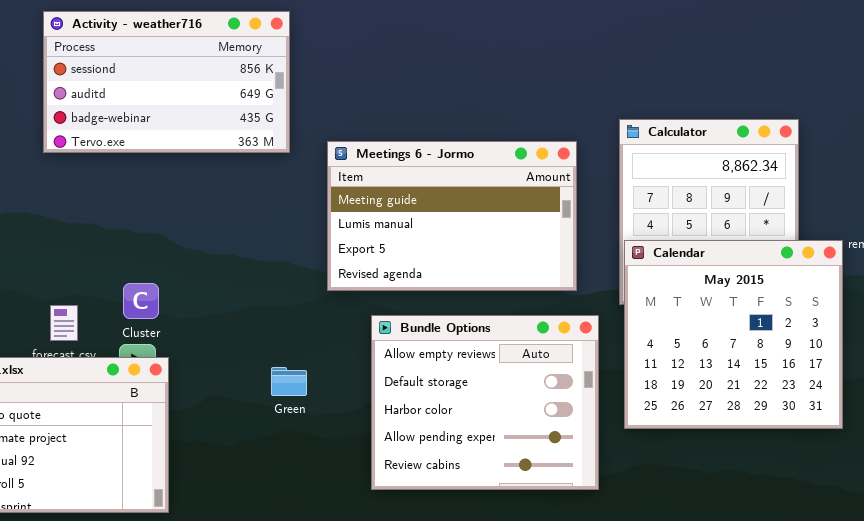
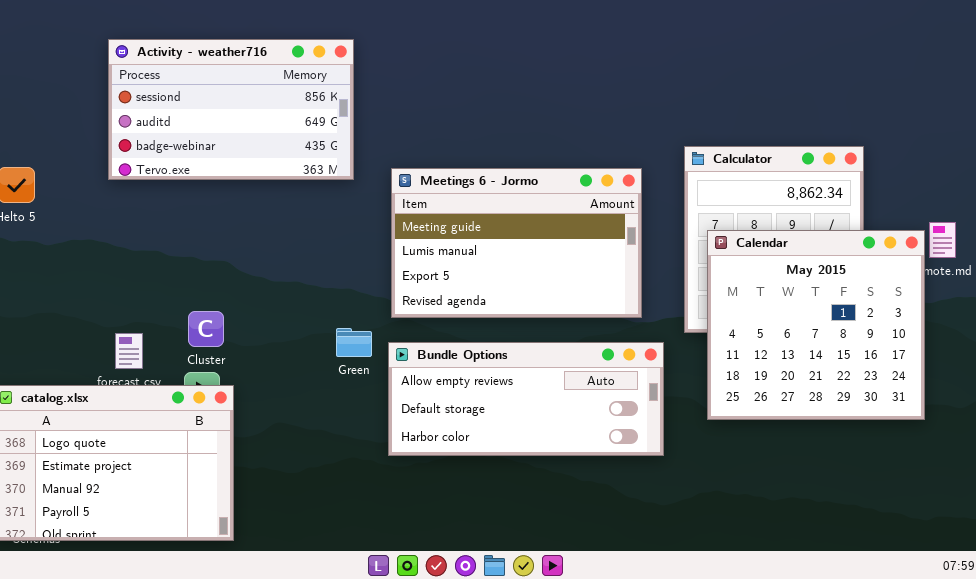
Calendar: [624,240,843,429] -> [707,230,925,420], moved
Bundle Options: [371,315,599,490] -> [388,342,664,456], resized
Green: [271,367,307,396] -> [336,328,372,357], moved

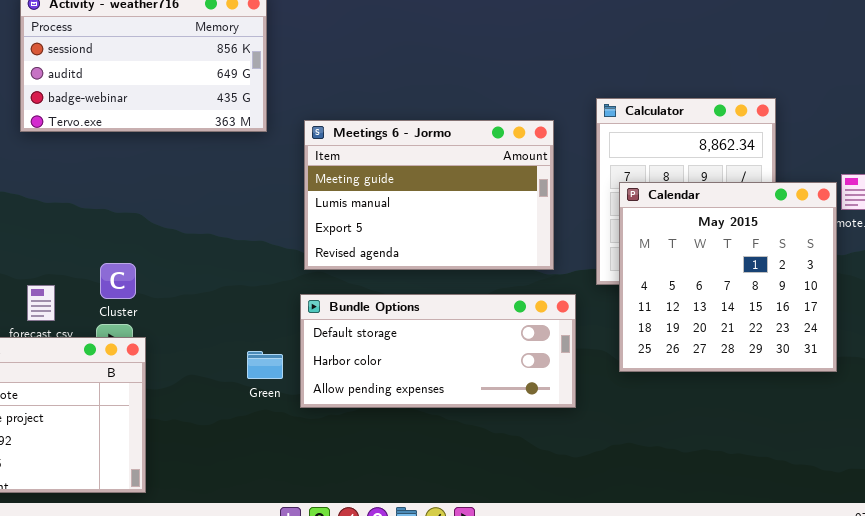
Green: [336,328,372,357] -> [247,351,283,379], moved
Bundle Options: [388,342,664,456] -> [300,294,576,408], scrolled down 1 row

